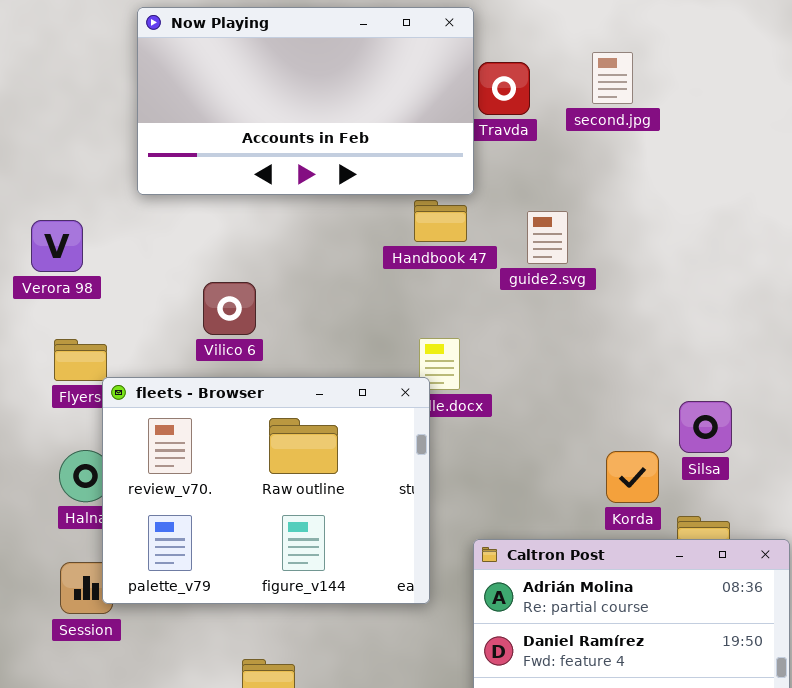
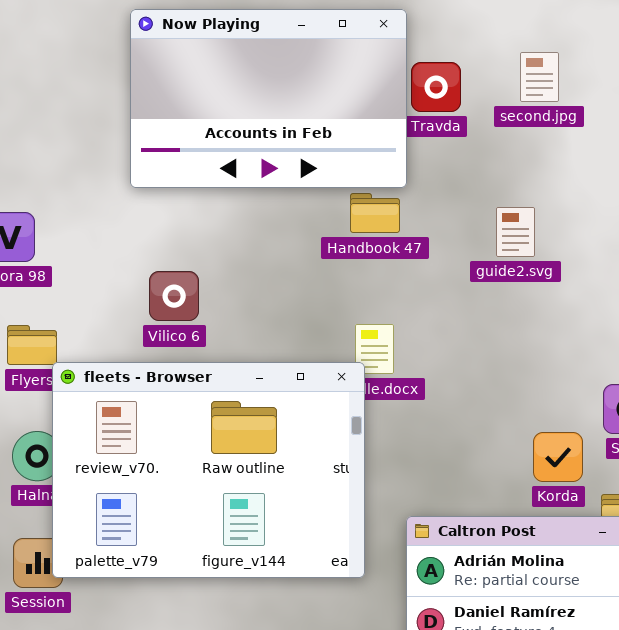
Now Playing: [137,7,474,195] -> [130,9,407,188], resized
guide2.svg: [527,211,568,264] -> [496,207,535,257], moved

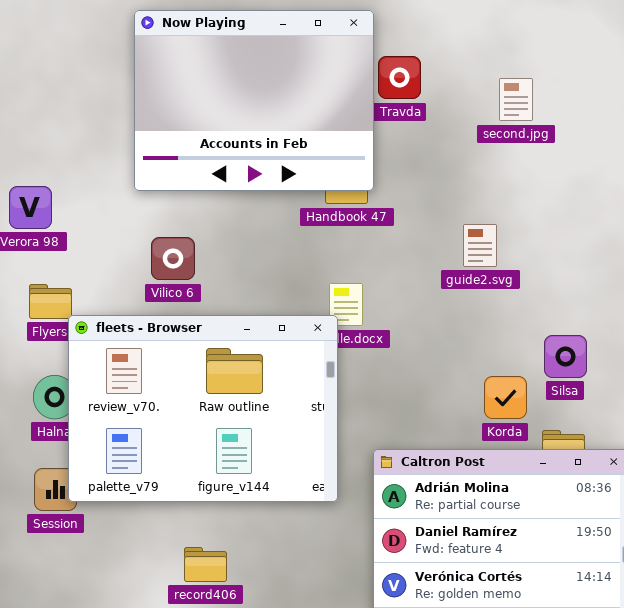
Now Playing: [130,9,407,188] -> [134,10,374,191], resized
second.jpg: [520,52,559,102] -> [499,78,533,121], moved
guide2.svg: [496,207,535,257] -> [463,224,497,267], moved

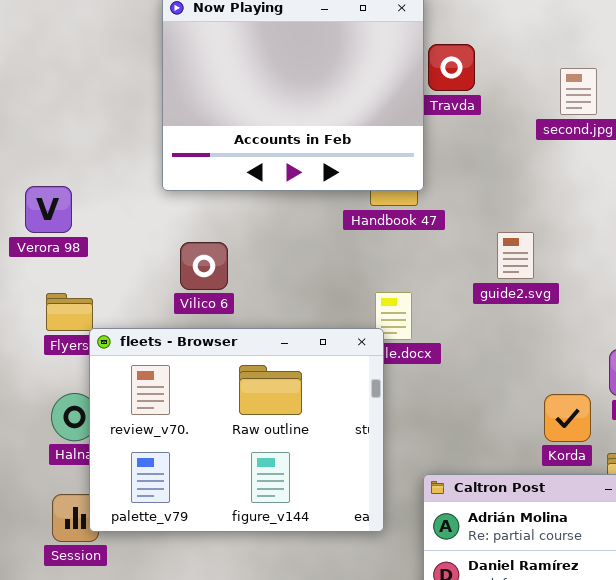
guide2.svg: [463,224,497,267] -> [497,232,534,279], moved

